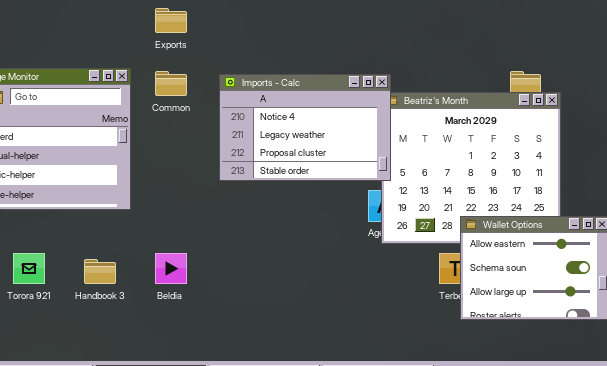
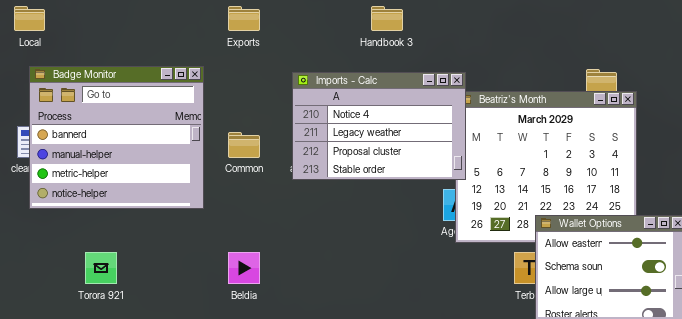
Common: [155,71,187,96] -> [228,132,260,158], moved
Handbook 3: [84,259,116,284] -> [371,6,403,31], moved

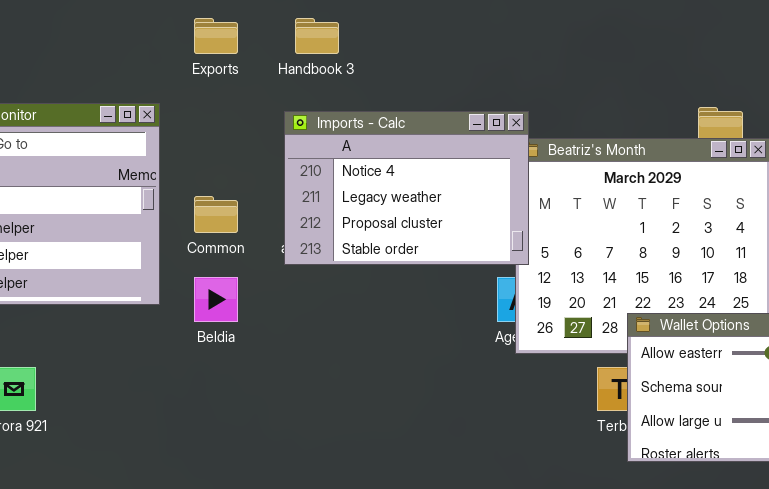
Handbook 3: [371,6,403,31] -> [295,18,339,54], moved
Beldia: [228,252,260,284] -> [194,277,238,322], moved

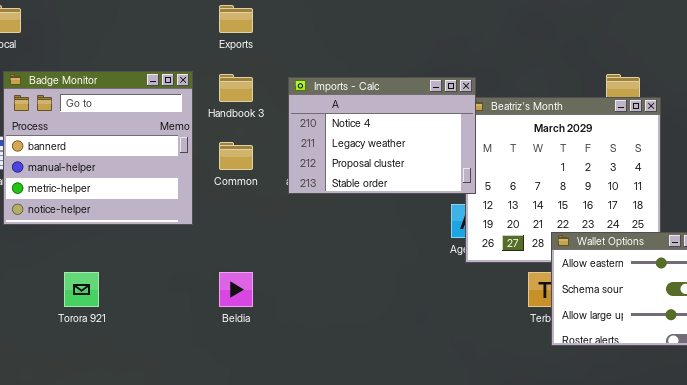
Handbook 3: [295,18,339,54] -> [219,74,253,102], moved
Beldia: [194,277,238,322] -> [219,272,253,307], moved

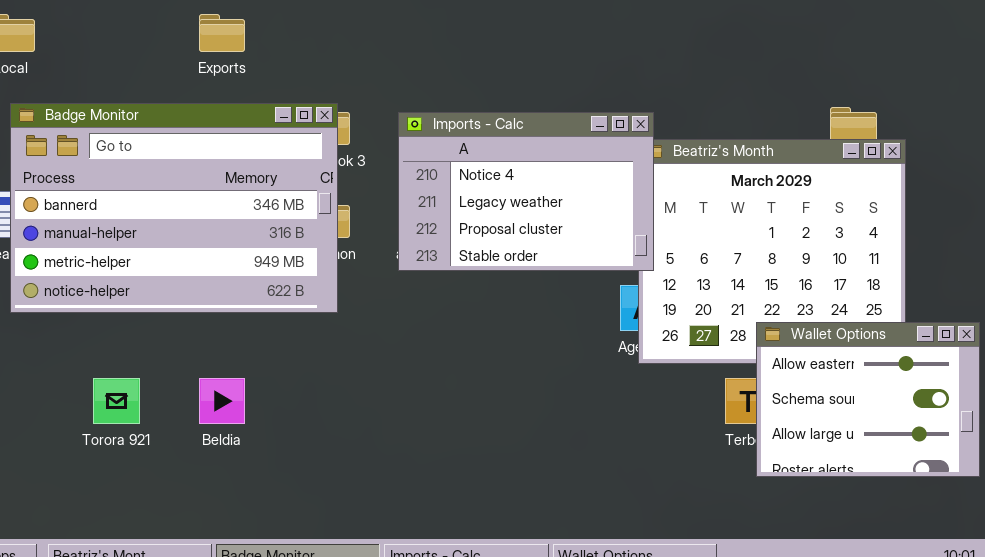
Exports: [219,5,253,33] -> [199,14,245,52], moved
Badge Monitor: [3,71,193,225] -> [10,103,338,313], resized
Beldia: [219,272,253,307] -> [199,378,245,424], moved

